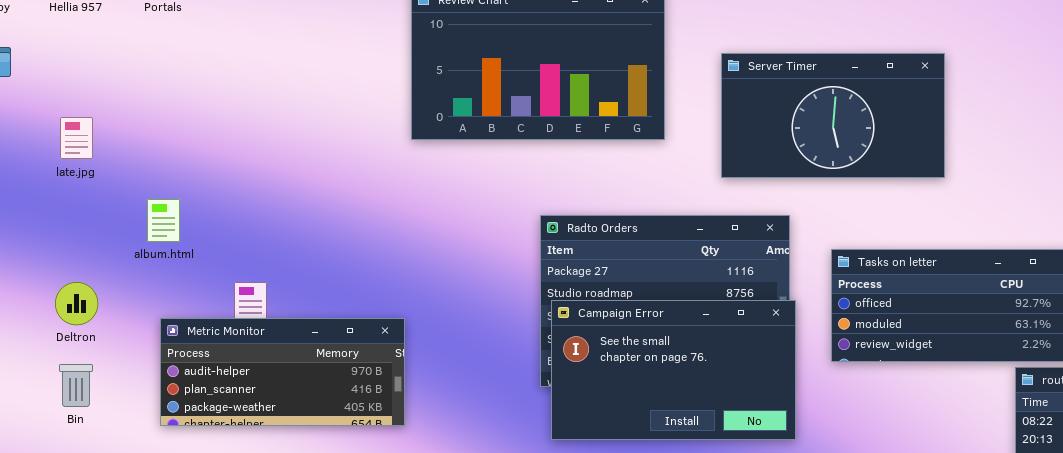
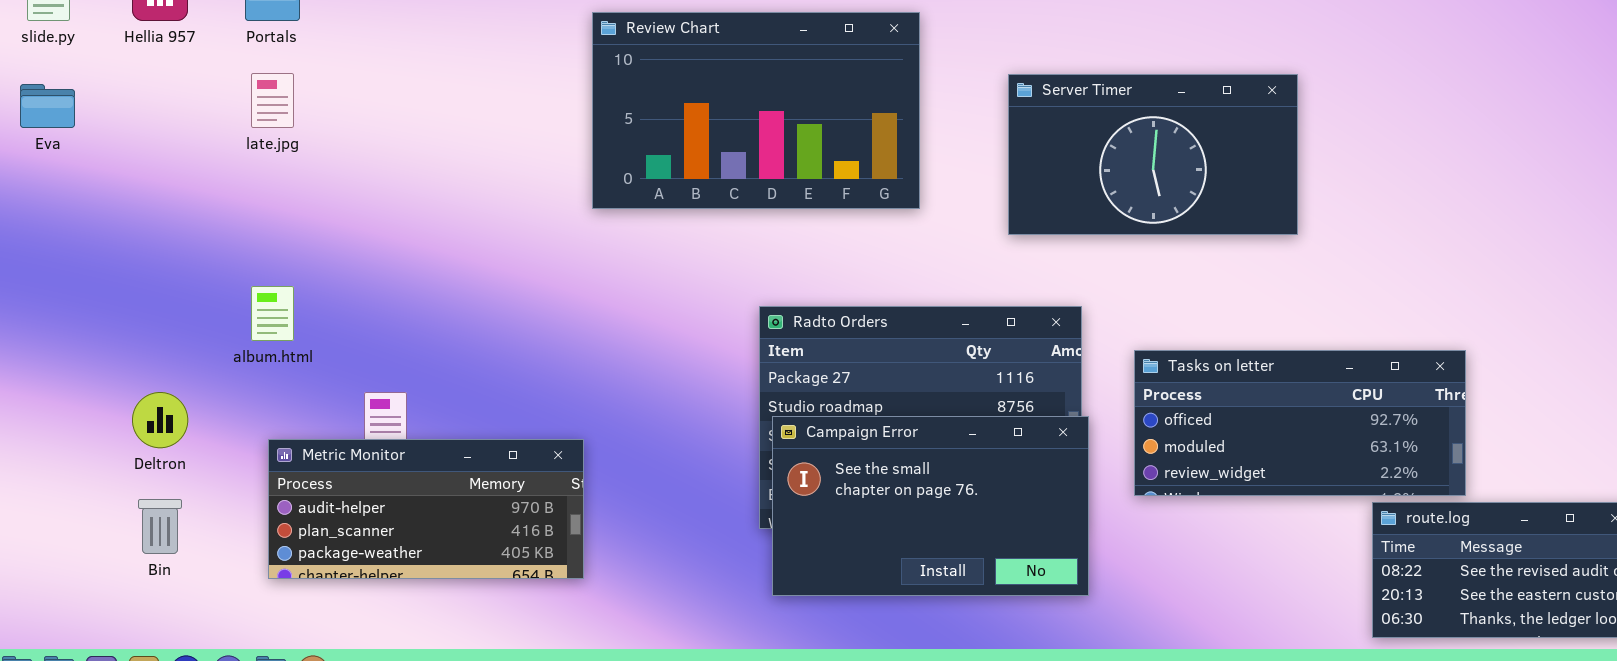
Server Timer: [721,53,945,178] -> [1008,74,1298,235], moved
late.jpg: [60,117,93,159] -> [251,73,294,128], moved

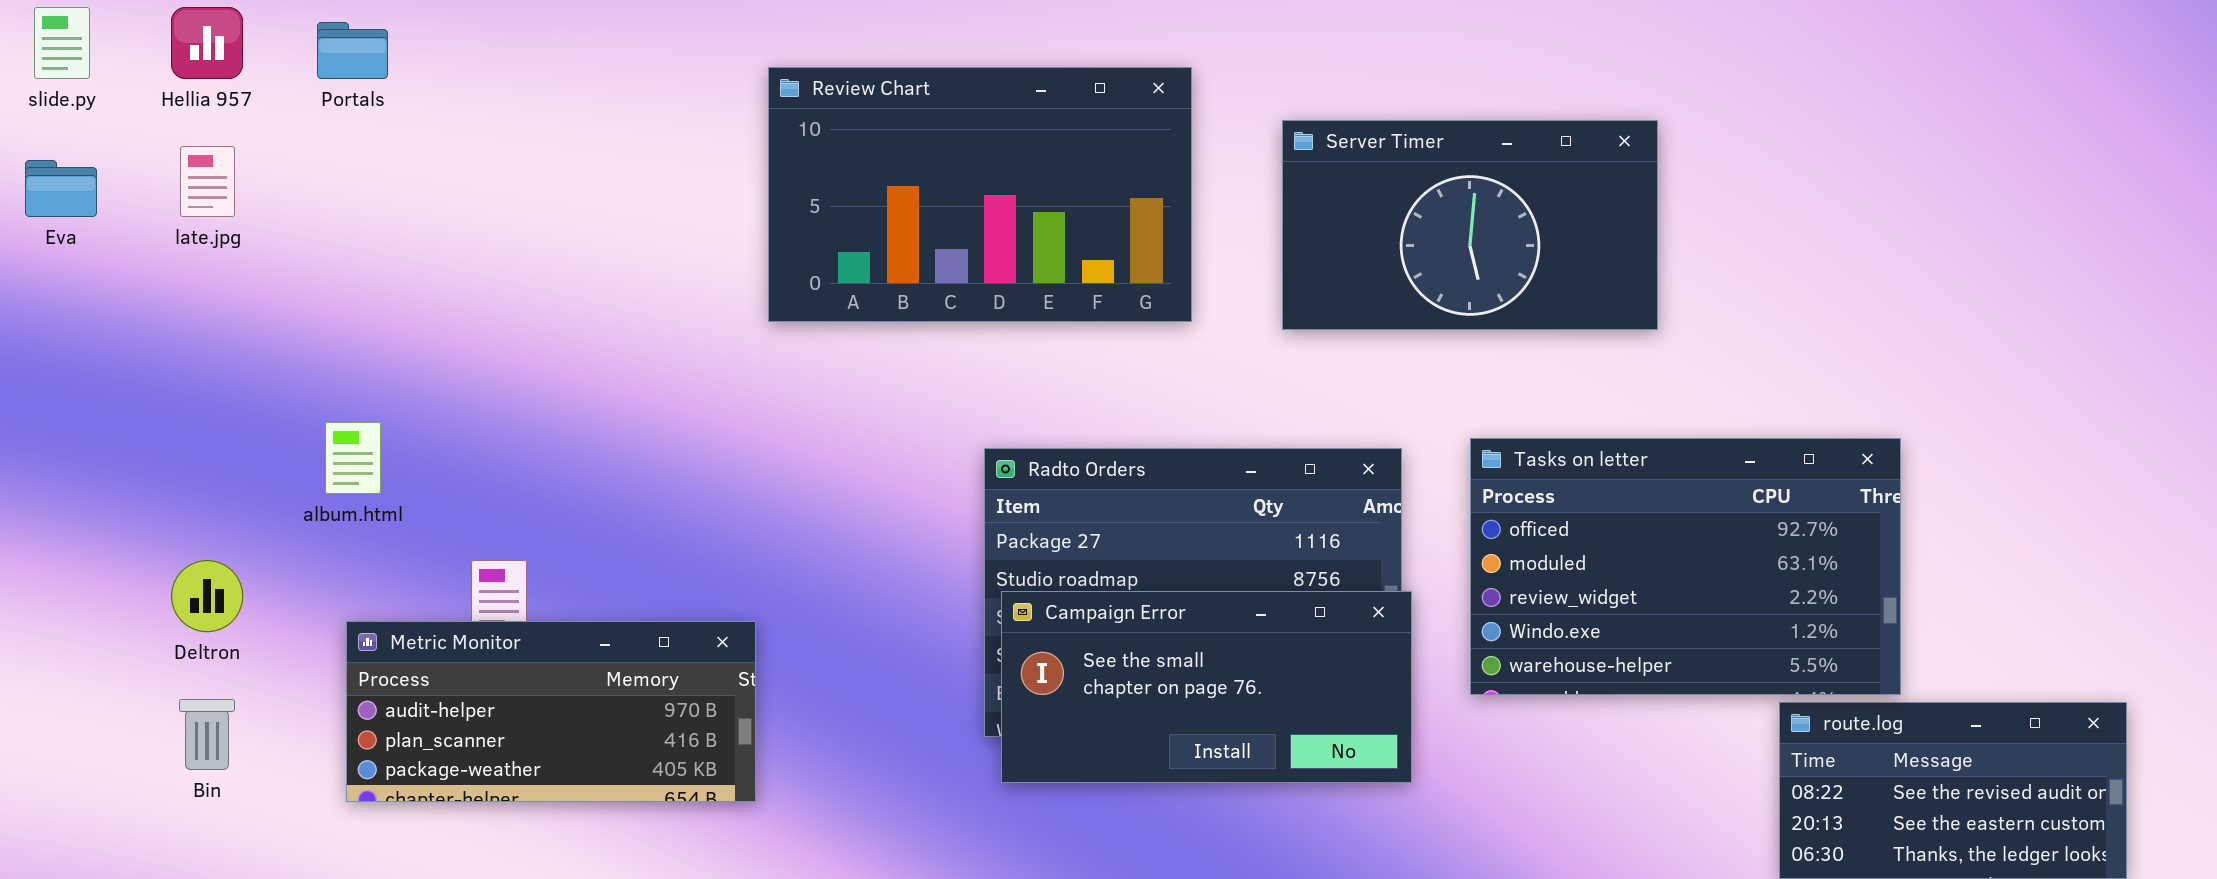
late.jpg: [251,73,294,128] -> [180,146,235,217], moved
Server Timer: [1008,74,1298,235] -> [1282,120,1658,330], moved
Tasks on letter: [1134,350,1466,496] -> [1470,438,1901,695], resized
Campaign Error: [772,416,1089,596] -> [1001,591,1412,783], resized

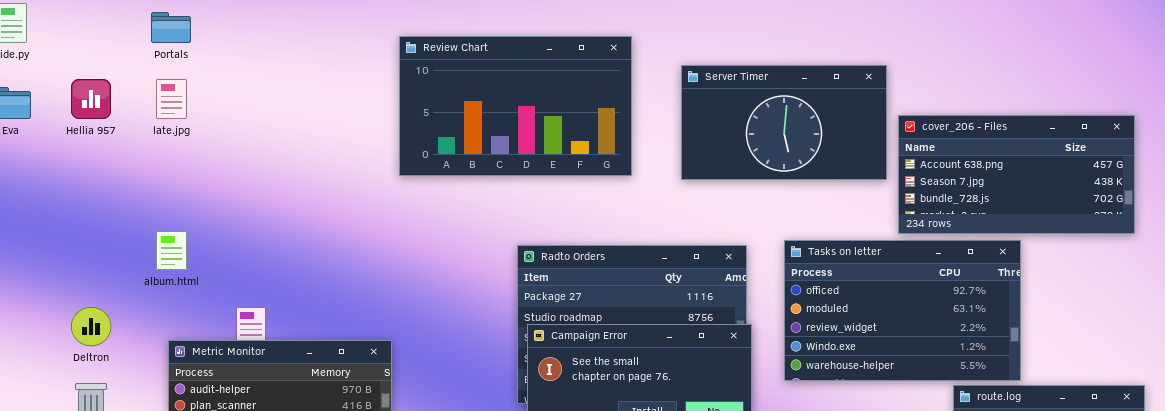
Hellia 957: [171,7,243,79] -> [71,79,111,119], moved
late.jpg: [180,146,235,217] -> [156,79,187,119], moved
cover_206 - Files: none -> [898,115,1135,234], opened

